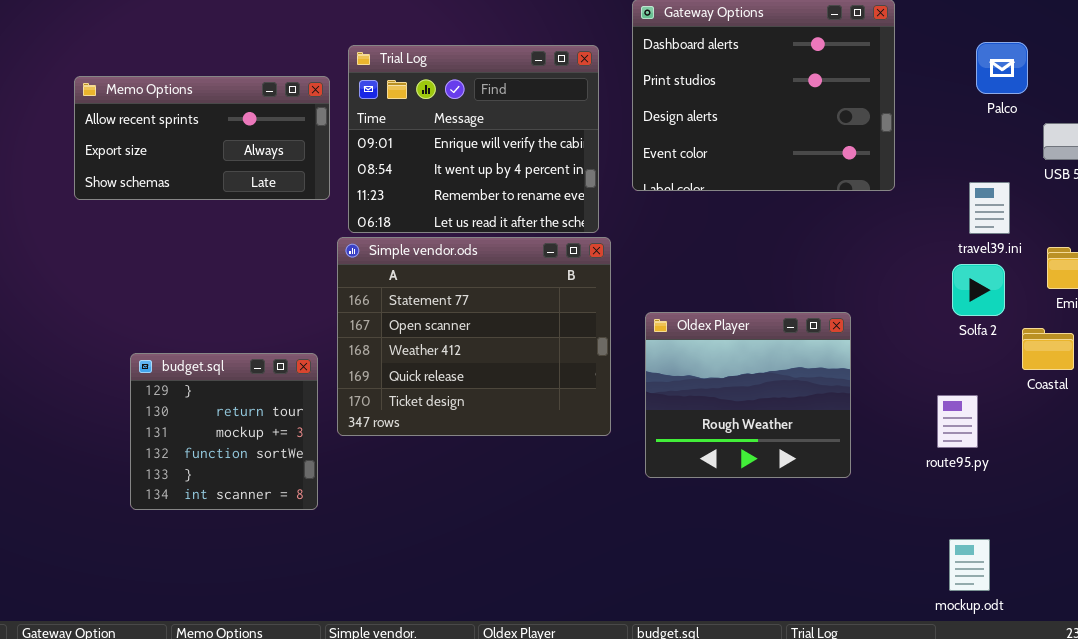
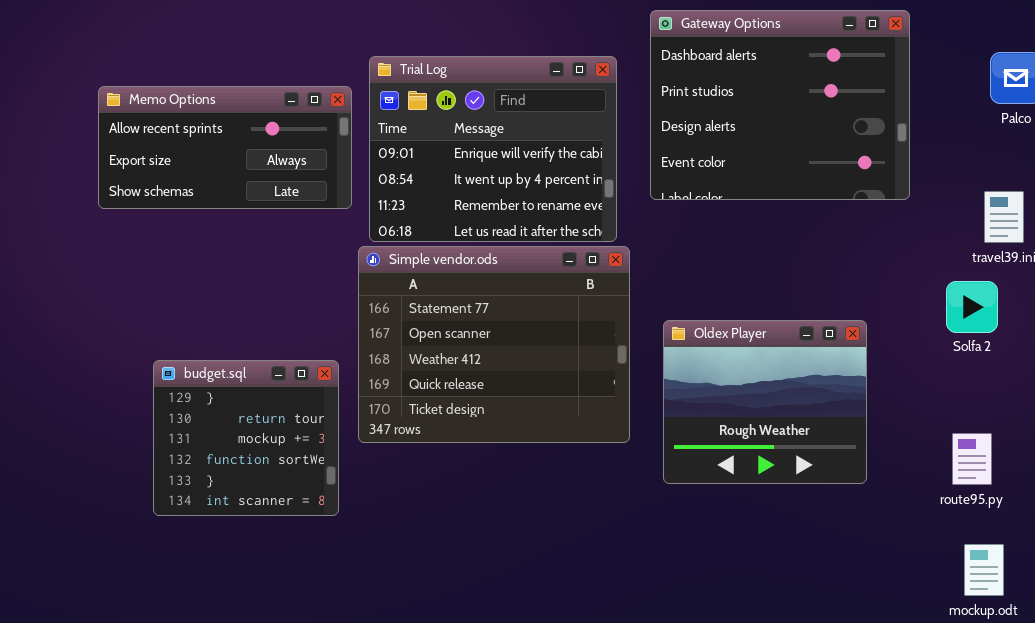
Solfa 2: [952,264,1005,316] -> [946,281,998,333], moved
route95.py: [937,395,978,448] -> [952,433,992,485], moved

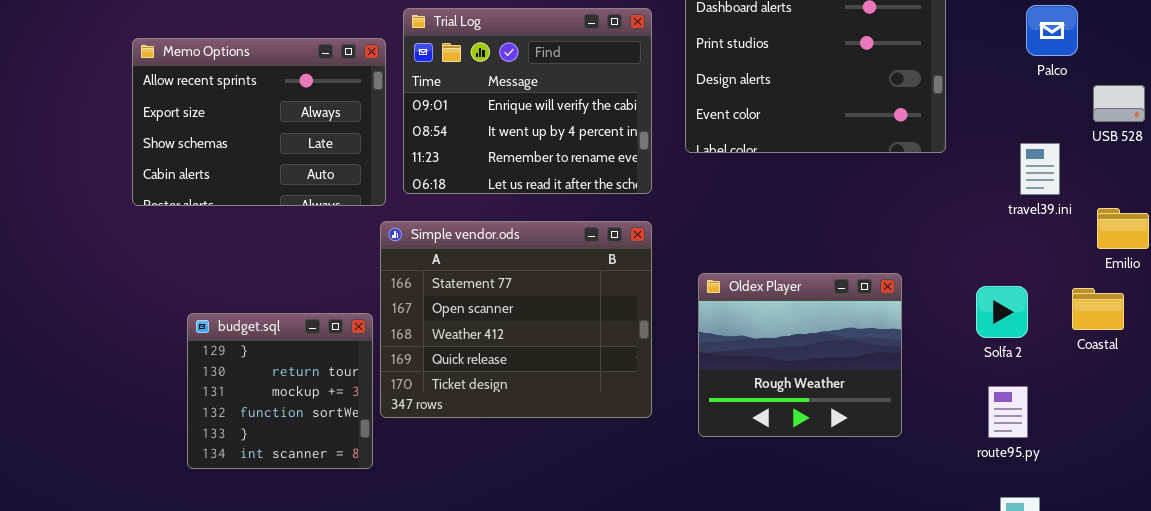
Memo Options: [98,86,352,209] -> [132,38,386,206], resized
Simple vendor.ods: [358,246,630,443] -> [380,221,652,418], moved
Solfa 2: [946,281,998,333] -> [976,286,1028,338], moved

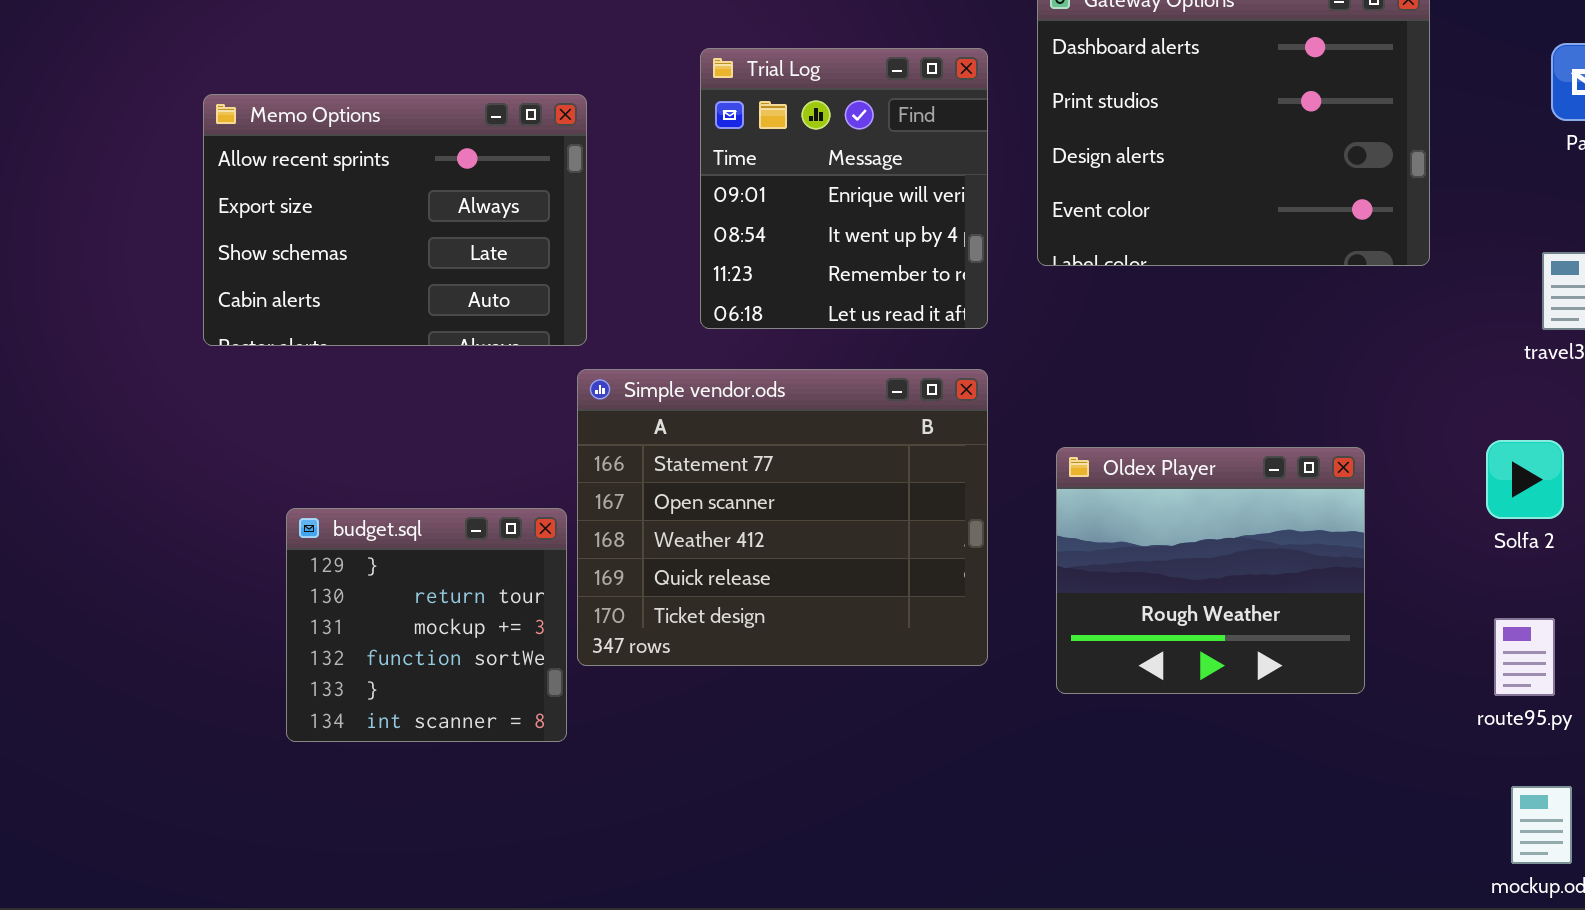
Trial Log: [403,8,652,194] -> [700,48,988,329], resized
Solfa 2: [976,286,1028,338] -> [1486,440,1564,519], moved

